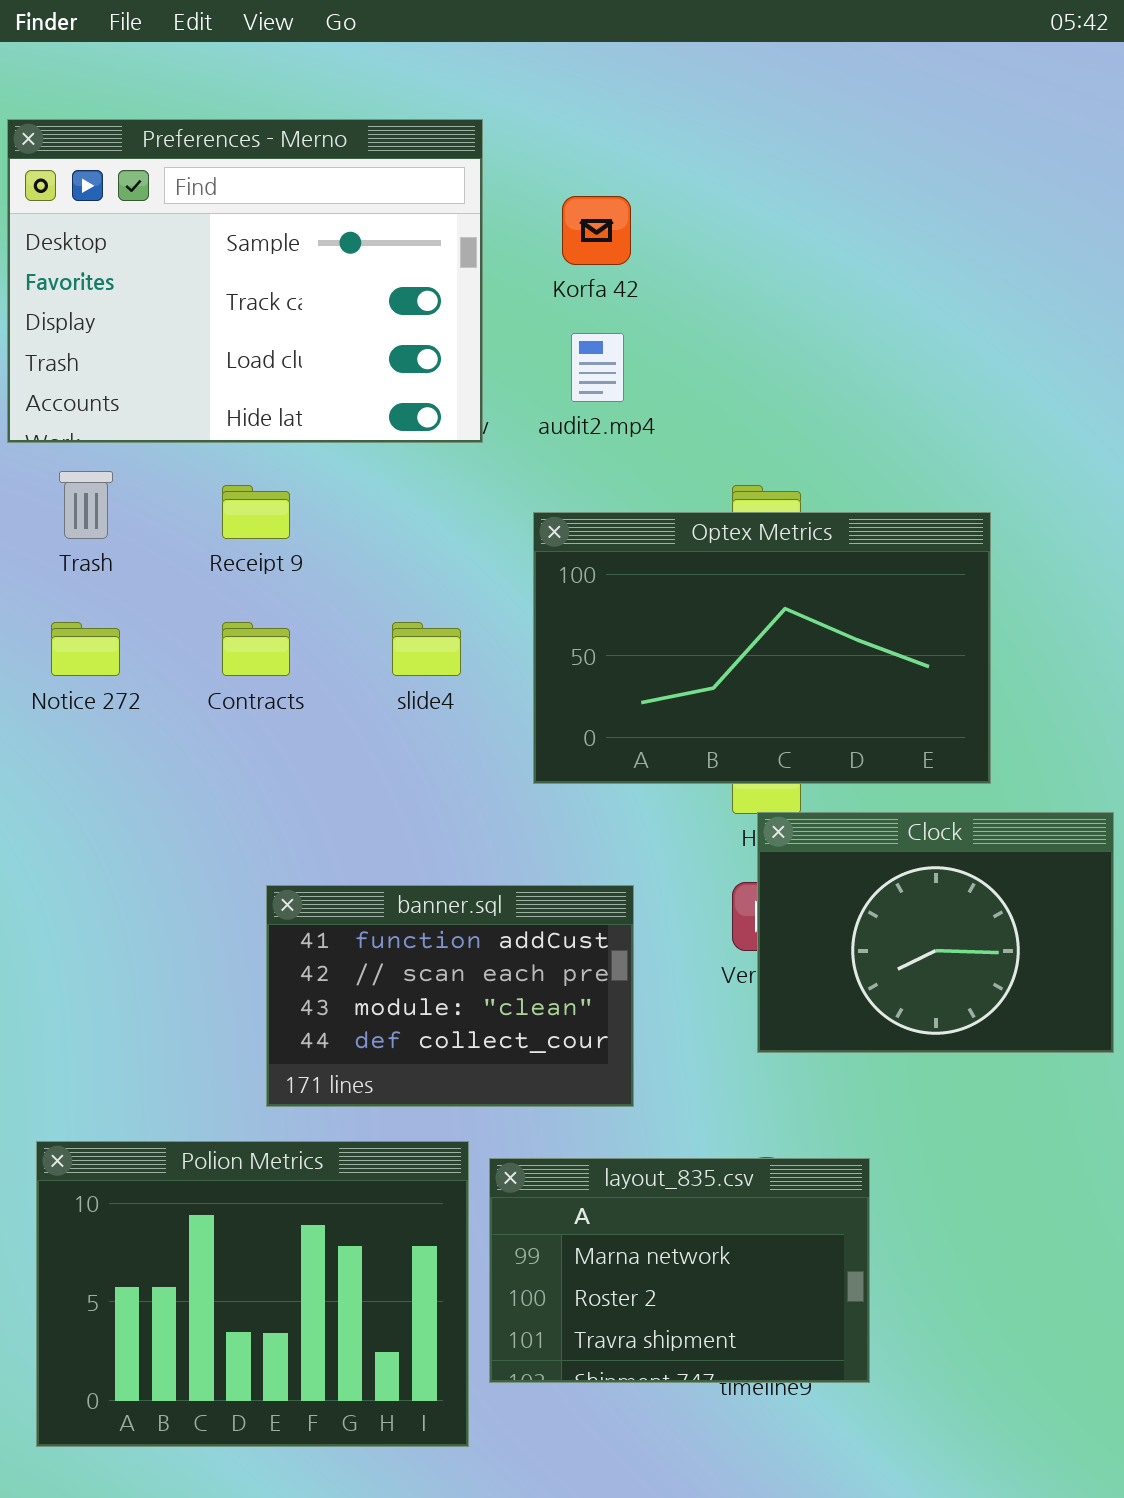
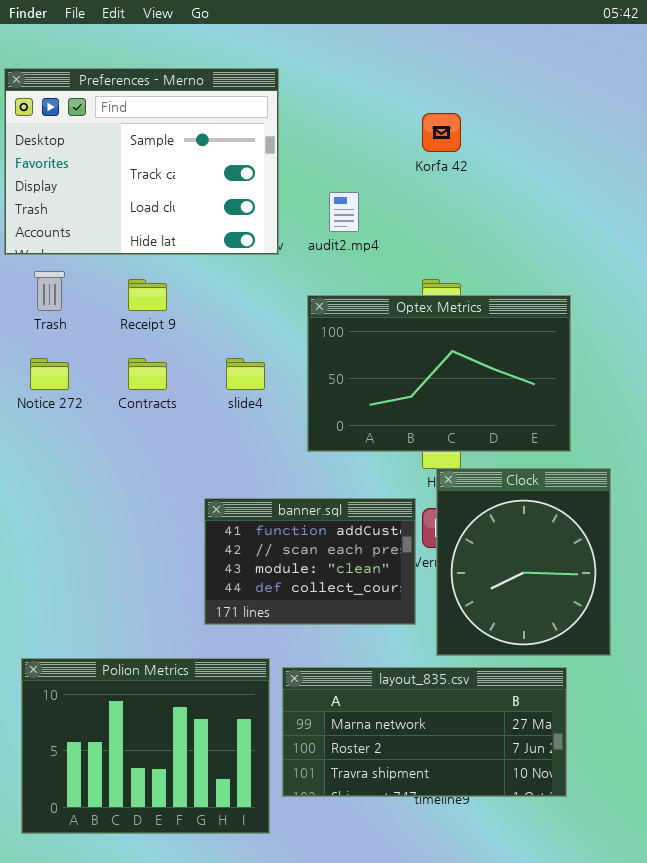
Korfa 42: [562,196,631,265] -> [422,113,461,152], moved
Clock: [757,812,1114,1053] -> [436,468,611,656], resized
banner.sql: [266,885,634,1107] -> [204,498,416,625], moved
layout_835.csv: [489,1158,870,1383] -> [282,667,567,797], resized

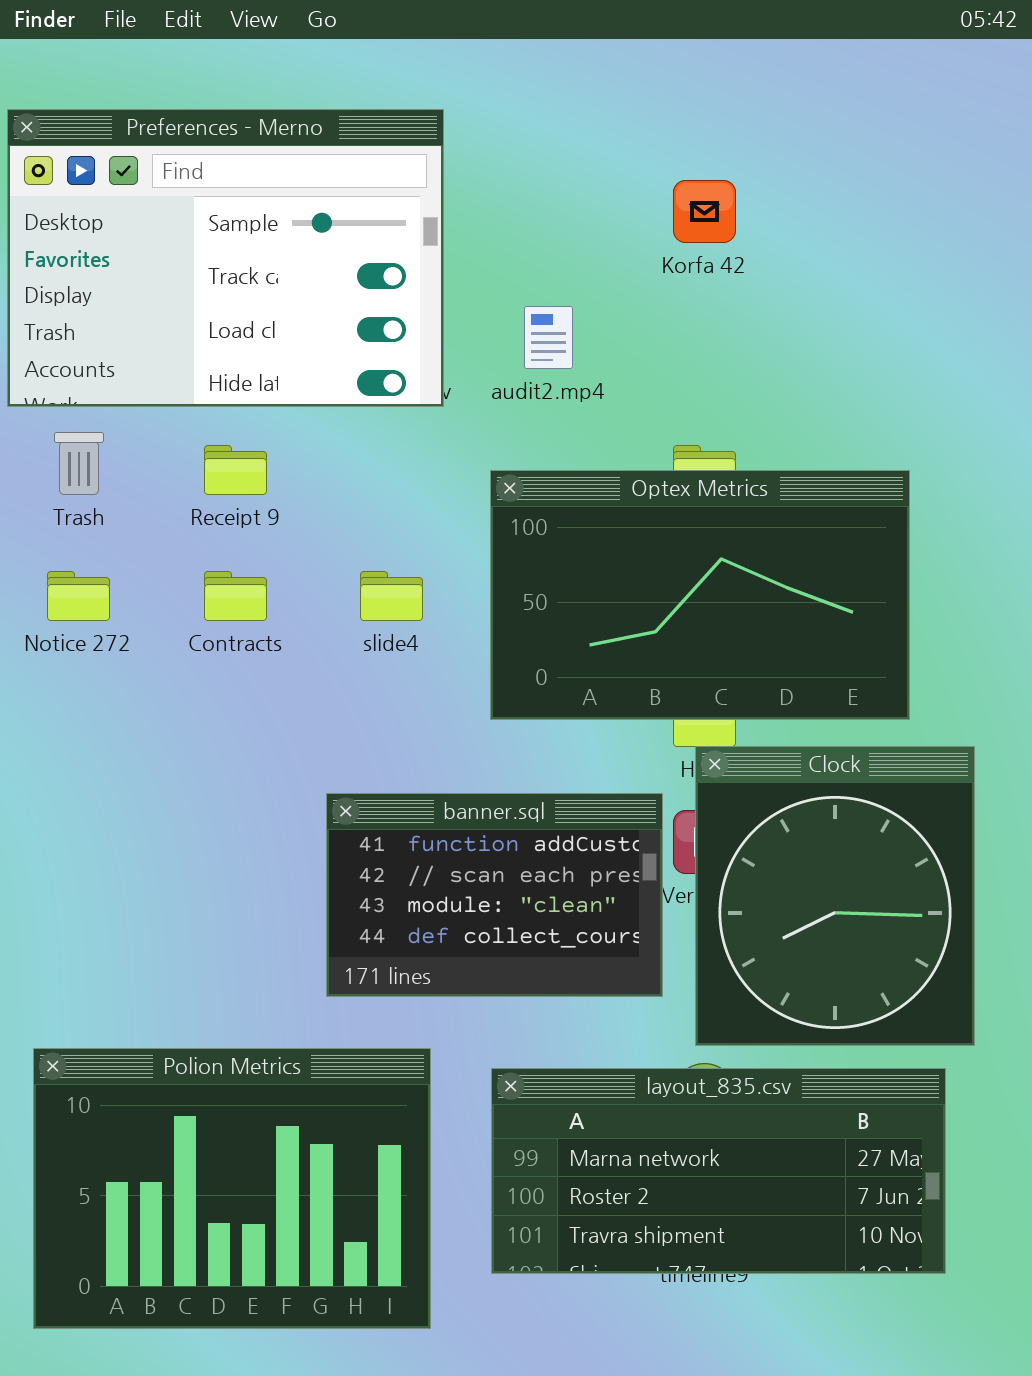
layout_835.csv: [282,667,567,797] -> [491,1068,946,1274], moved

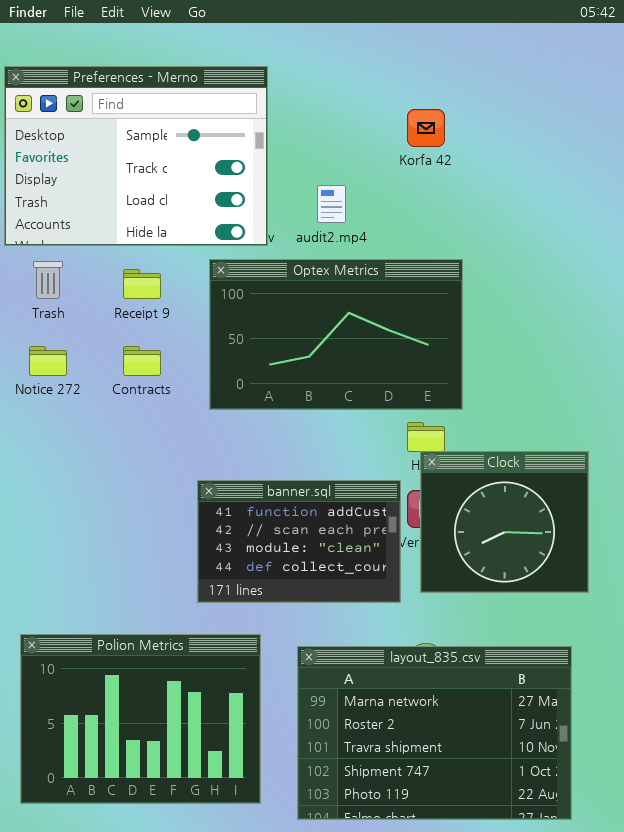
Optex Metrics: [490,470,910,720] -> [209,259,463,410], moved
Clock: [695,746,975,1046] -> [420,451,589,593], resized
layout_835.csv: [491,1068,946,1274] -> [297,646,572,820], resized

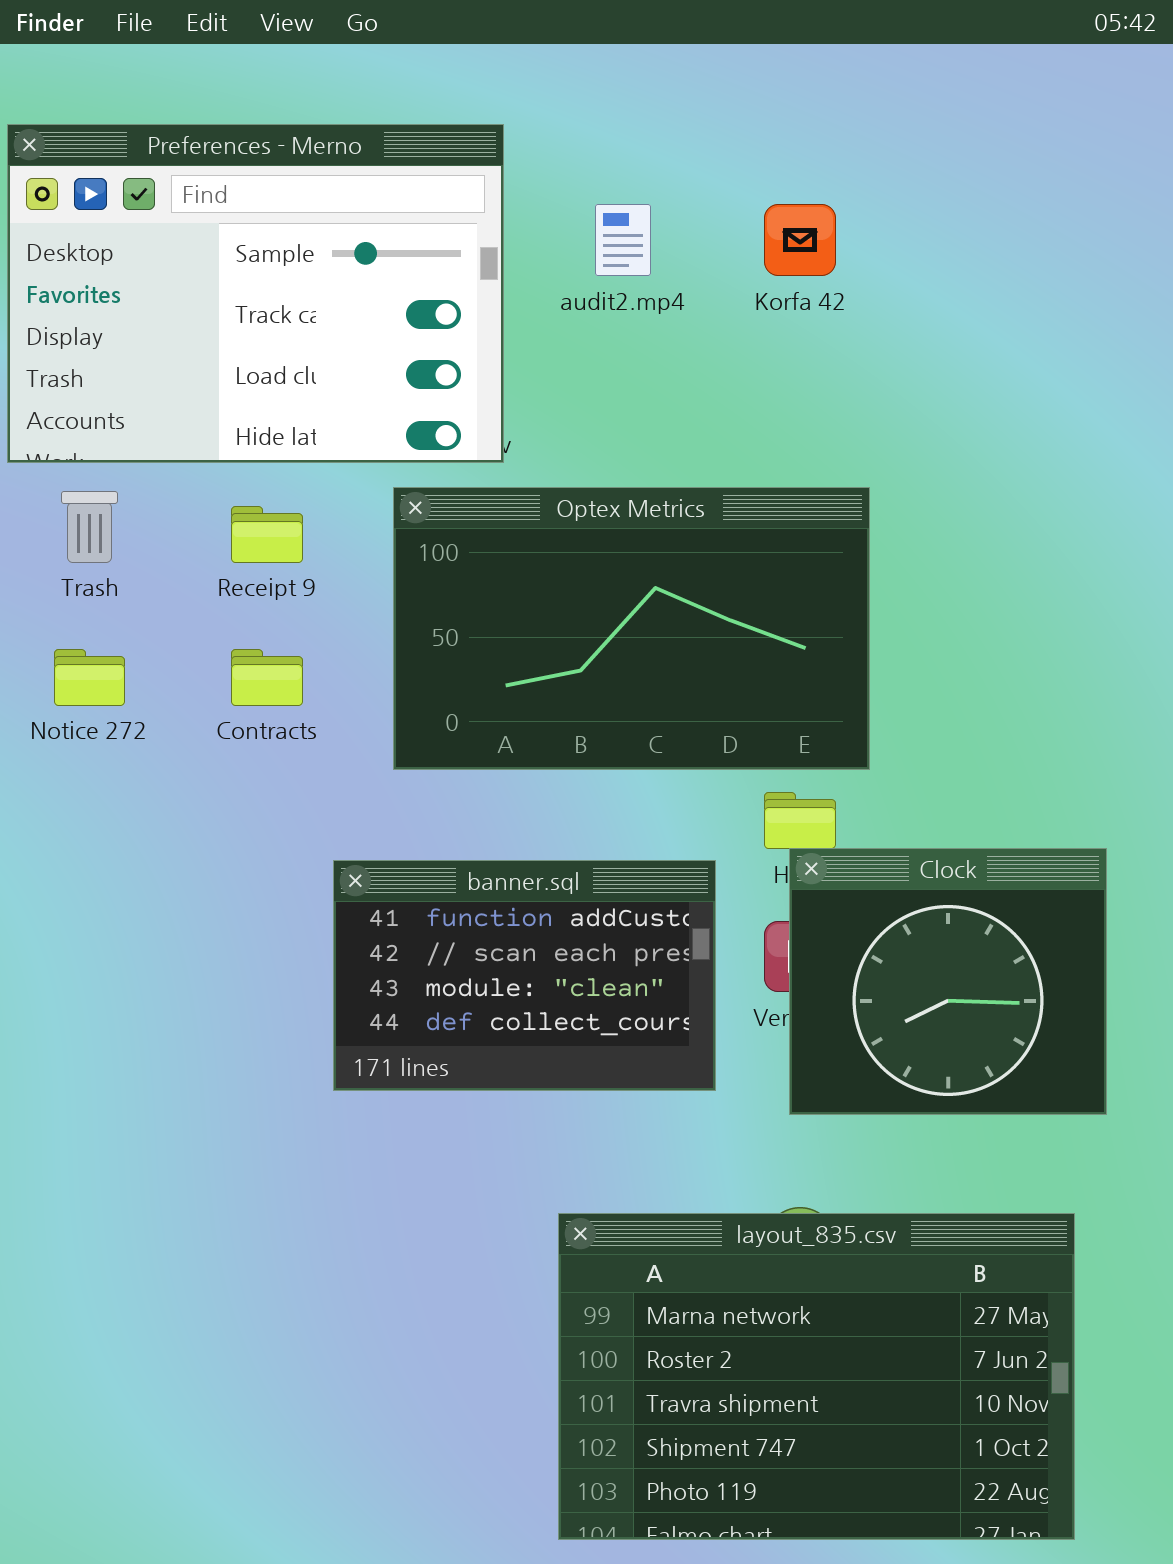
audit2.mp4: [317,185,346,223] -> [595,204,651,276], moved
banner.sql: [197,480,401,603] -> [333,860,716,1091], moved
Polion Metrics: [20,634,261,804] -> none, closed

